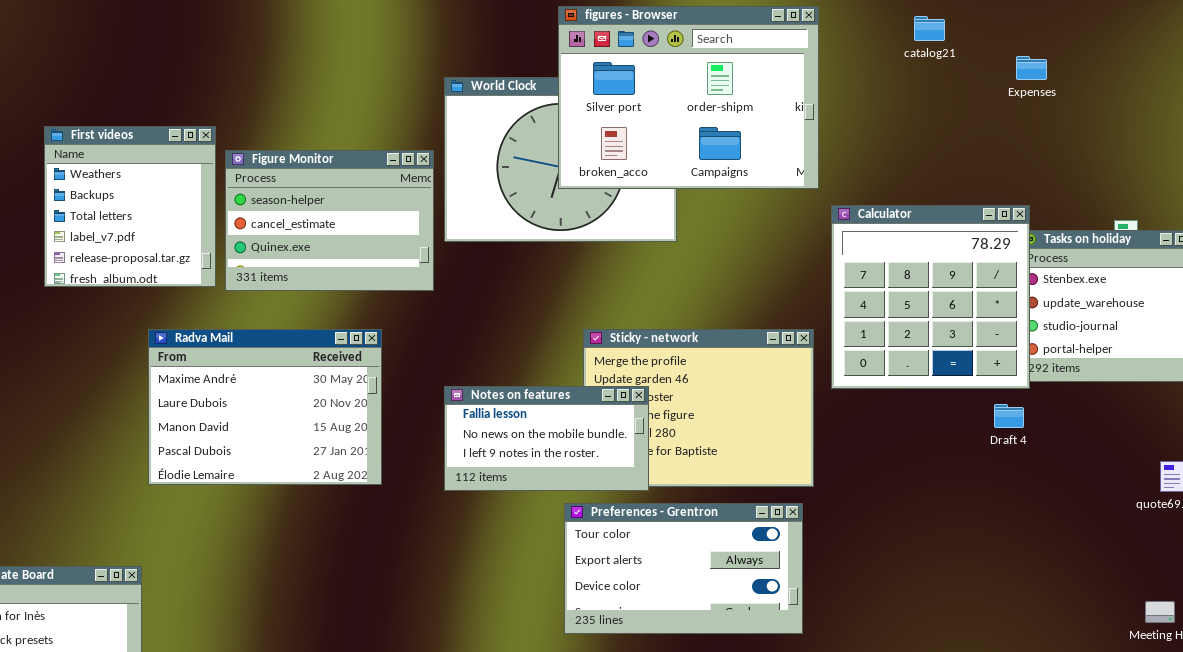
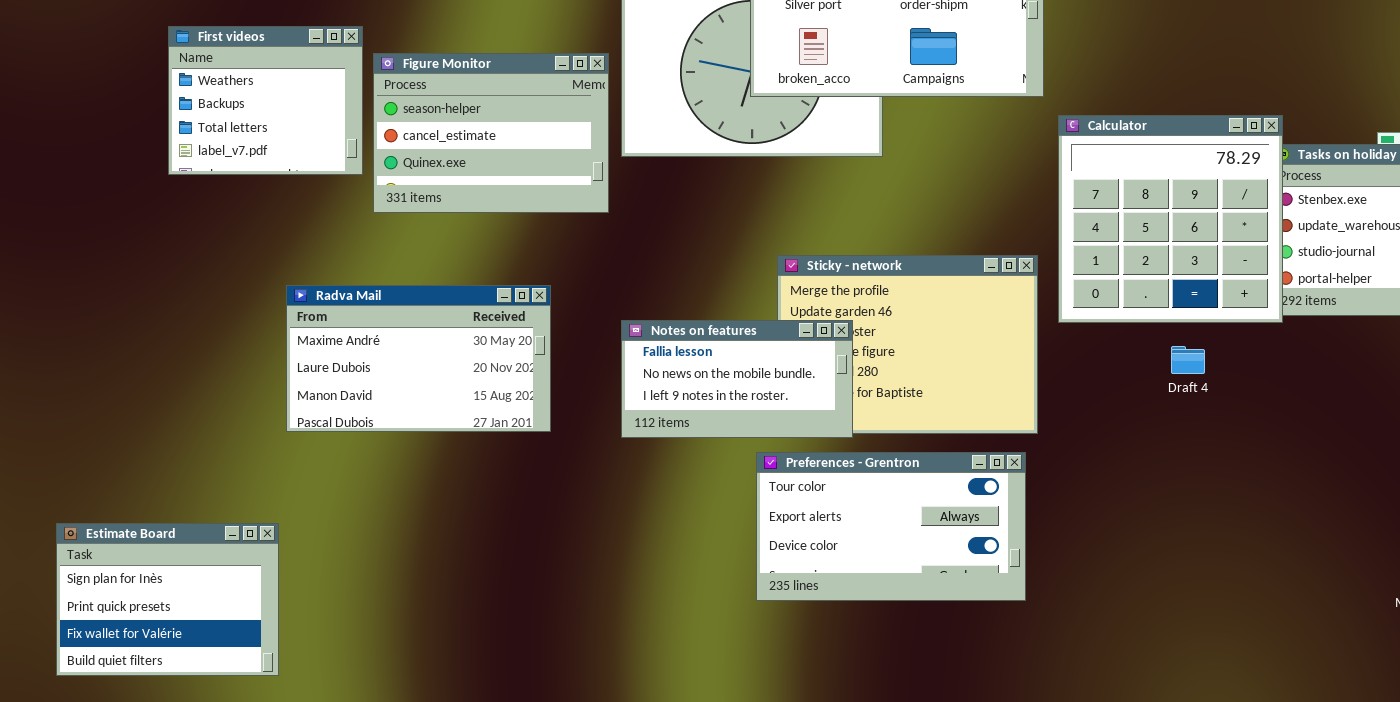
First videos: [44,126,216,287] -> [168,26,363,175], resized
Radva Mail: [148,329,382,485] -> [286,285,551,432], resized
Draft 4: [994,404,1024,428] -> [1171,346,1205,374], moved

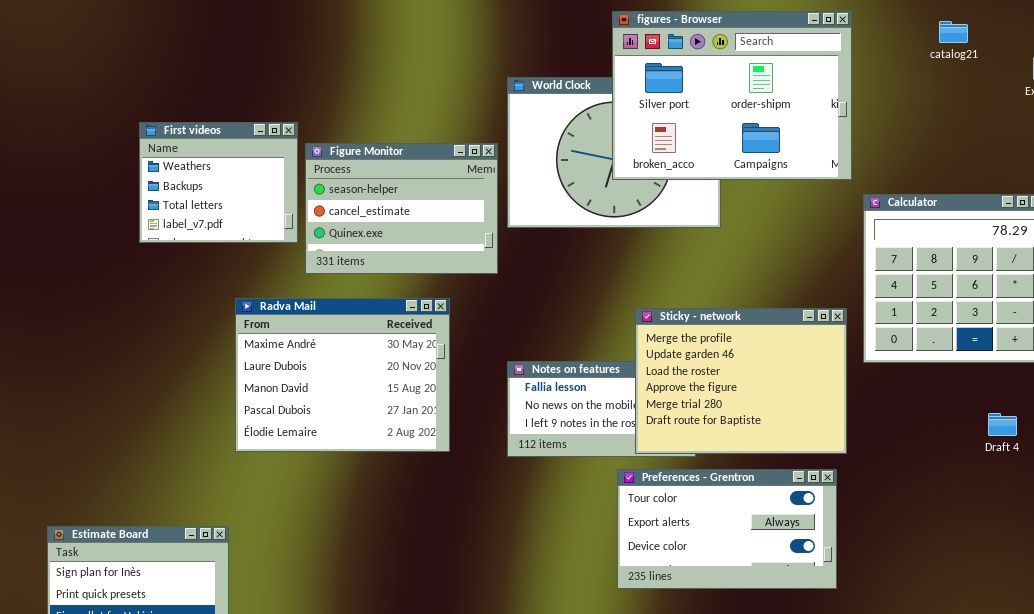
Sticky - network: [777,255,1038,434] -> [635,308,847,454], raised
Radva Mail: [286,285,551,432] -> [235,298,450,452], resized
Draft 4: [1171,346,1205,374] -> [988,413,1017,436], moved

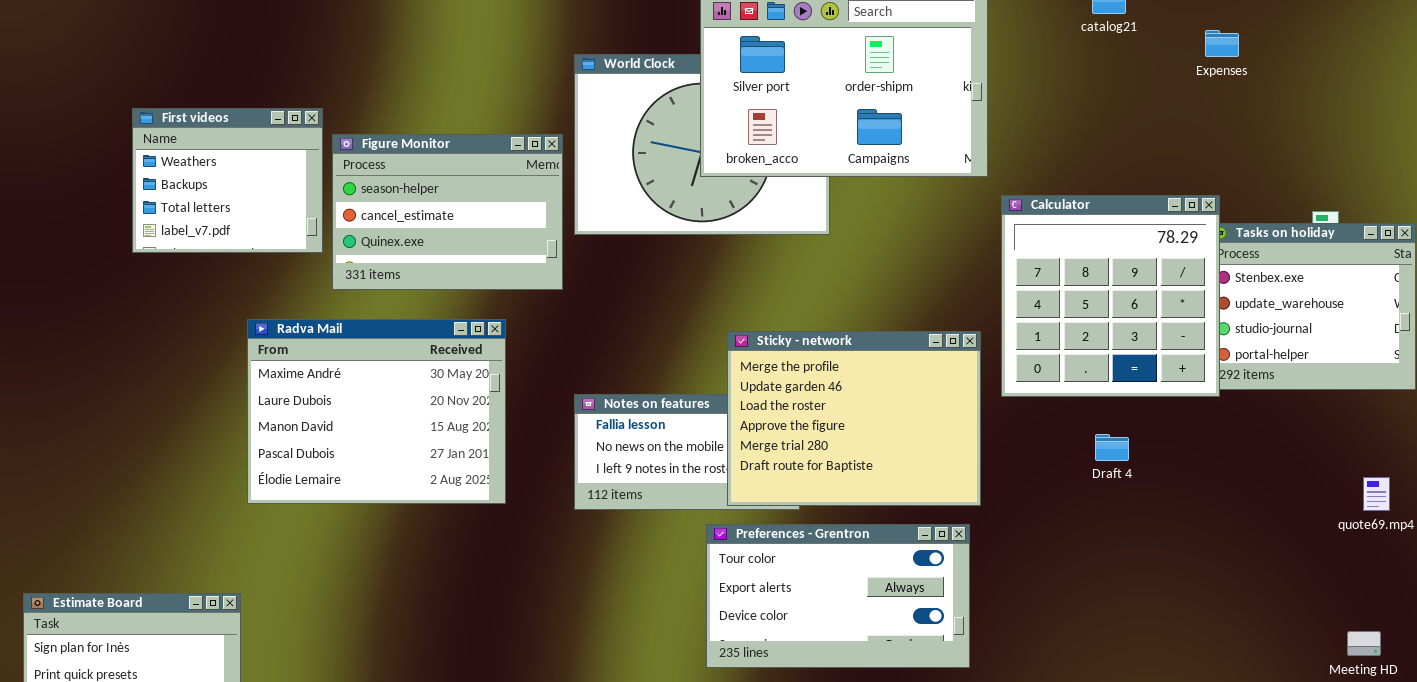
Draft 4: [988,413,1017,436] -> [1095,434,1129,461], moved

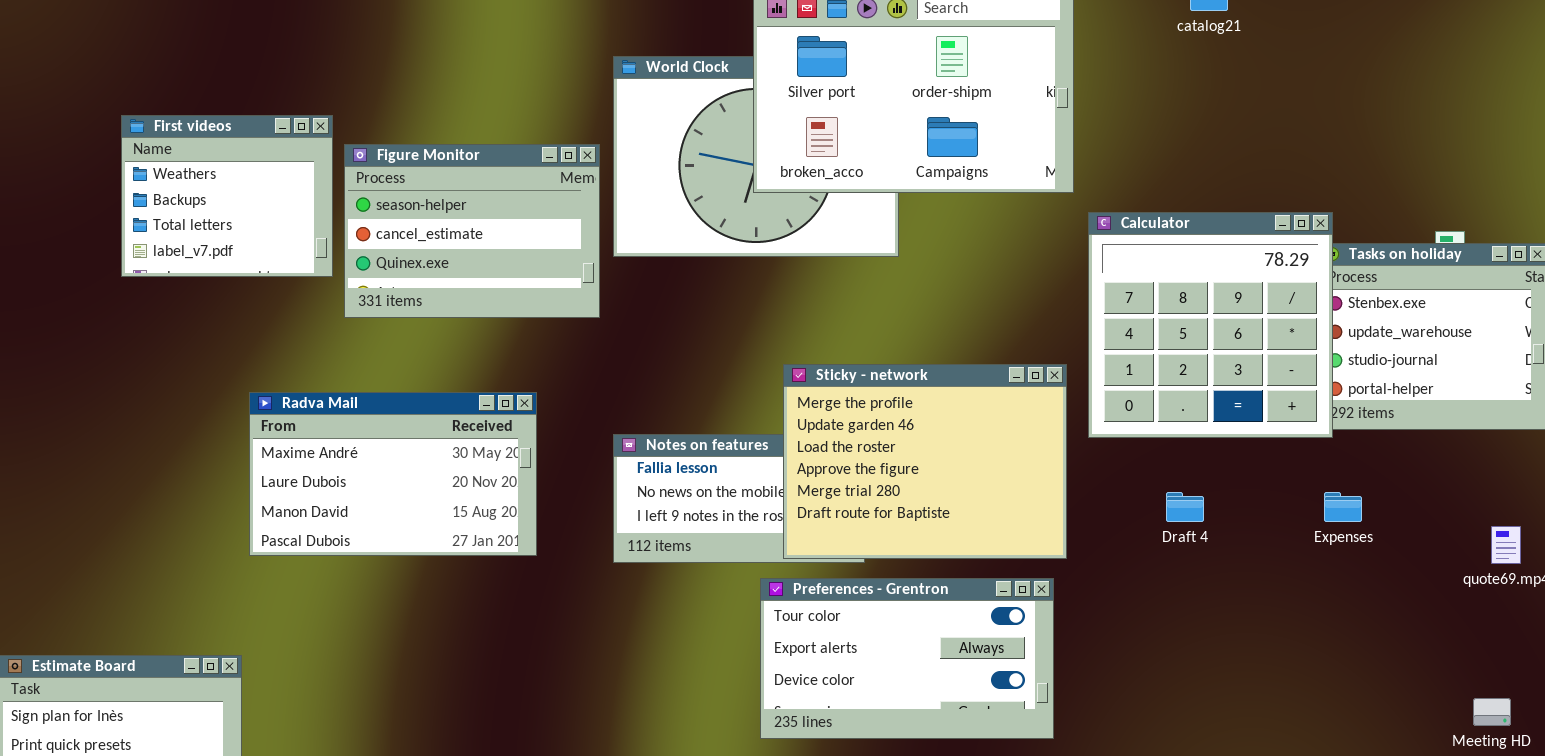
Expenses: [1205,30,1239,57] -> [1324,492,1362,522], moved
Radva Mail: [247,319,506,504] -> [249,392,537,556], resized
Draft 4: [1095,434,1129,461] -> [1166,492,1204,522], moved

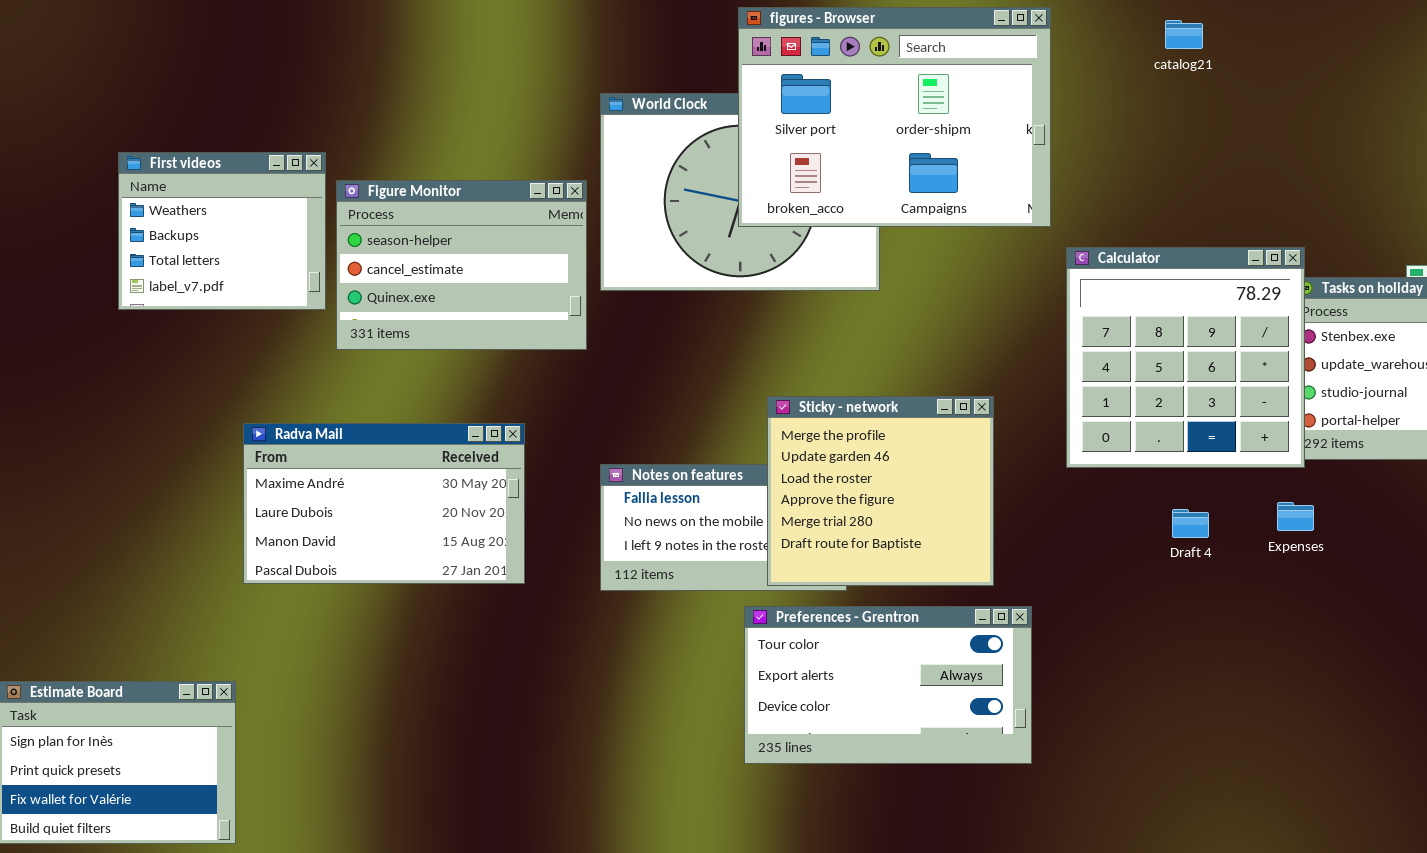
Sticky - network: [783,364,1067,559] -> [767,396,994,586], resized
Draft 4: [1166,492,1204,522] -> [1172,509,1209,538], moved
Expenses: [1324,492,1362,522] -> [1277,502,1314,531], moved

